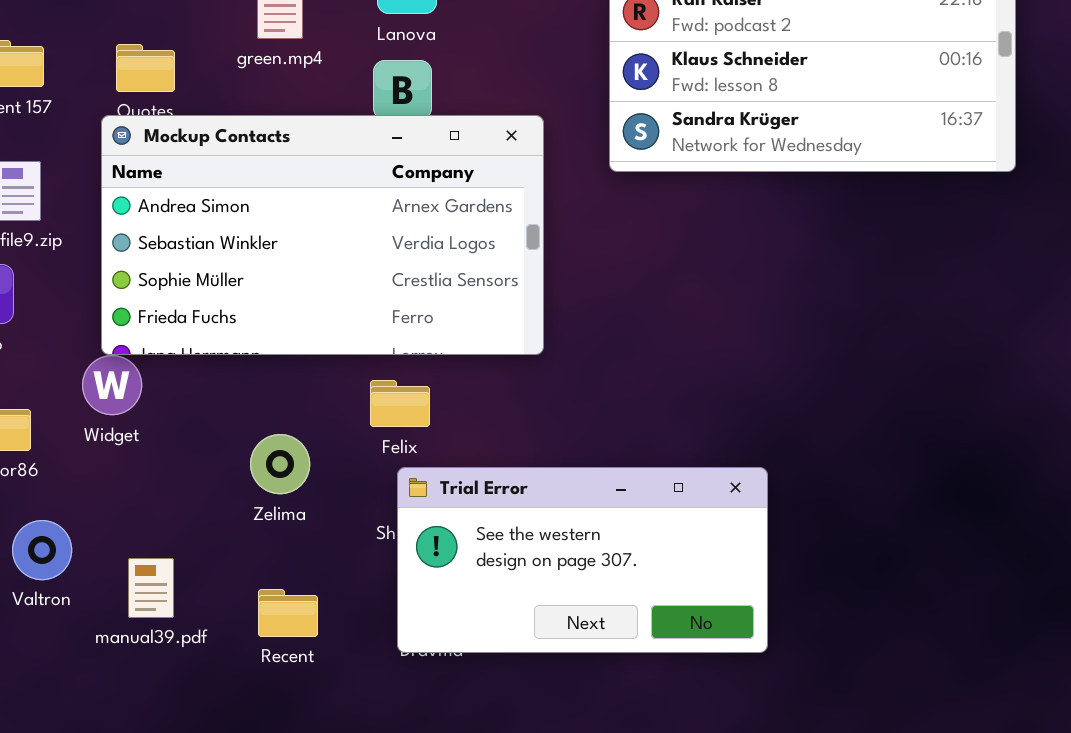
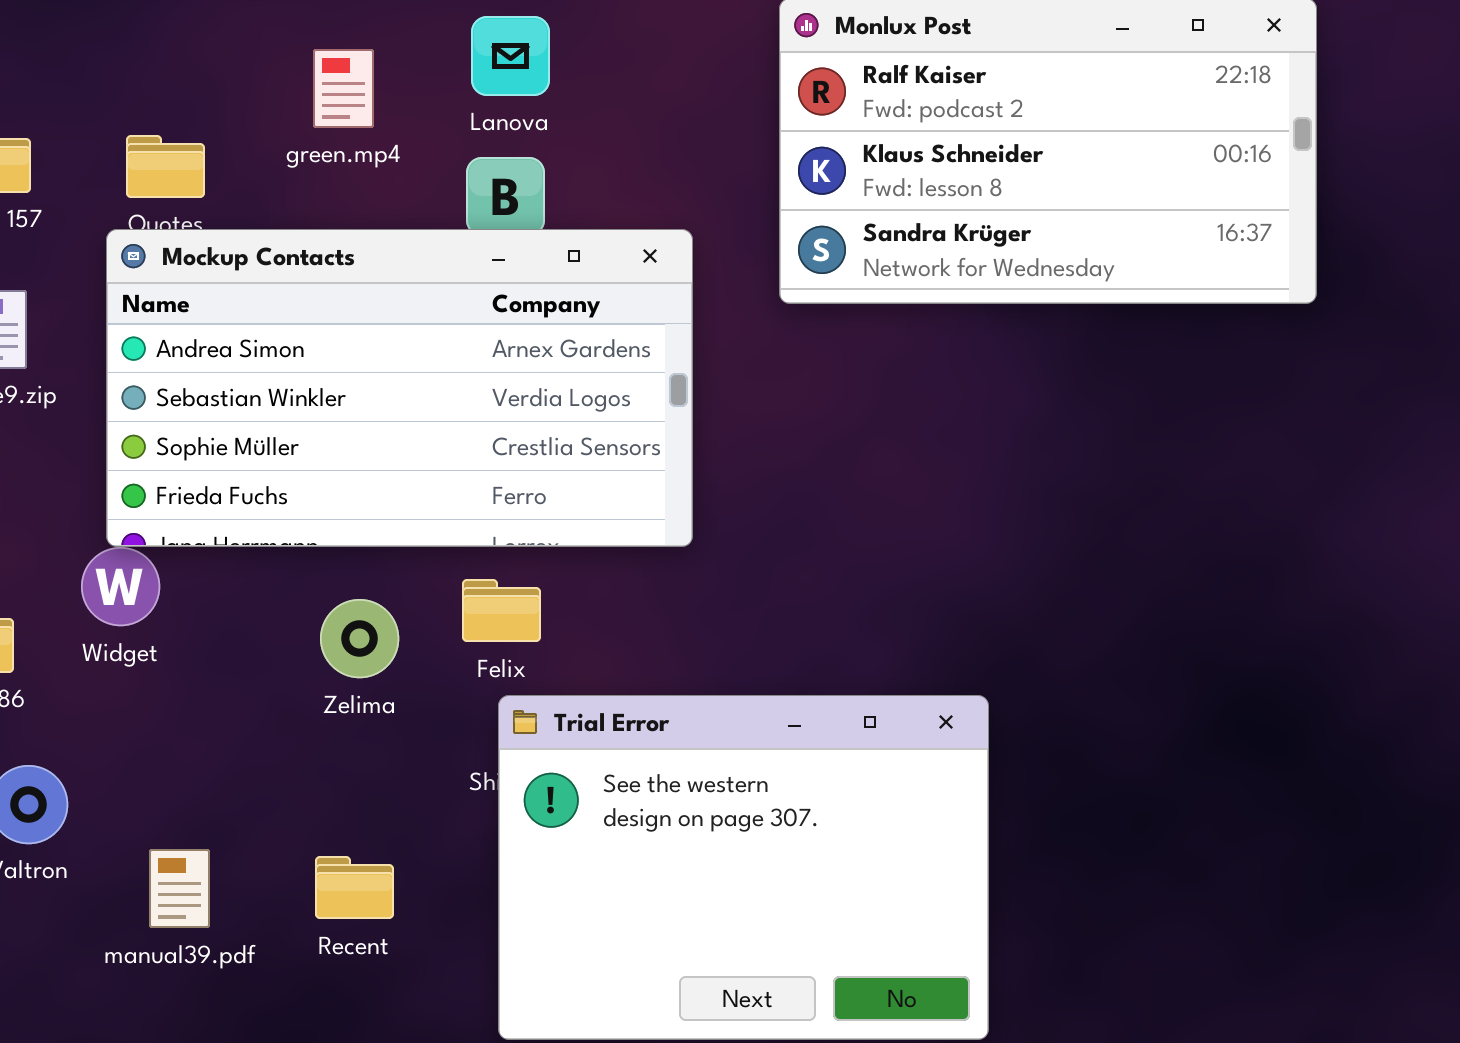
Zelima: [250,434,310,494] -> [320,599,399,678], moved
Trial Error: [397,467,768,653] -> [498,695,989,1040], resized
manual39.pdf: [128,558,174,618] -> [149,849,210,928], moved

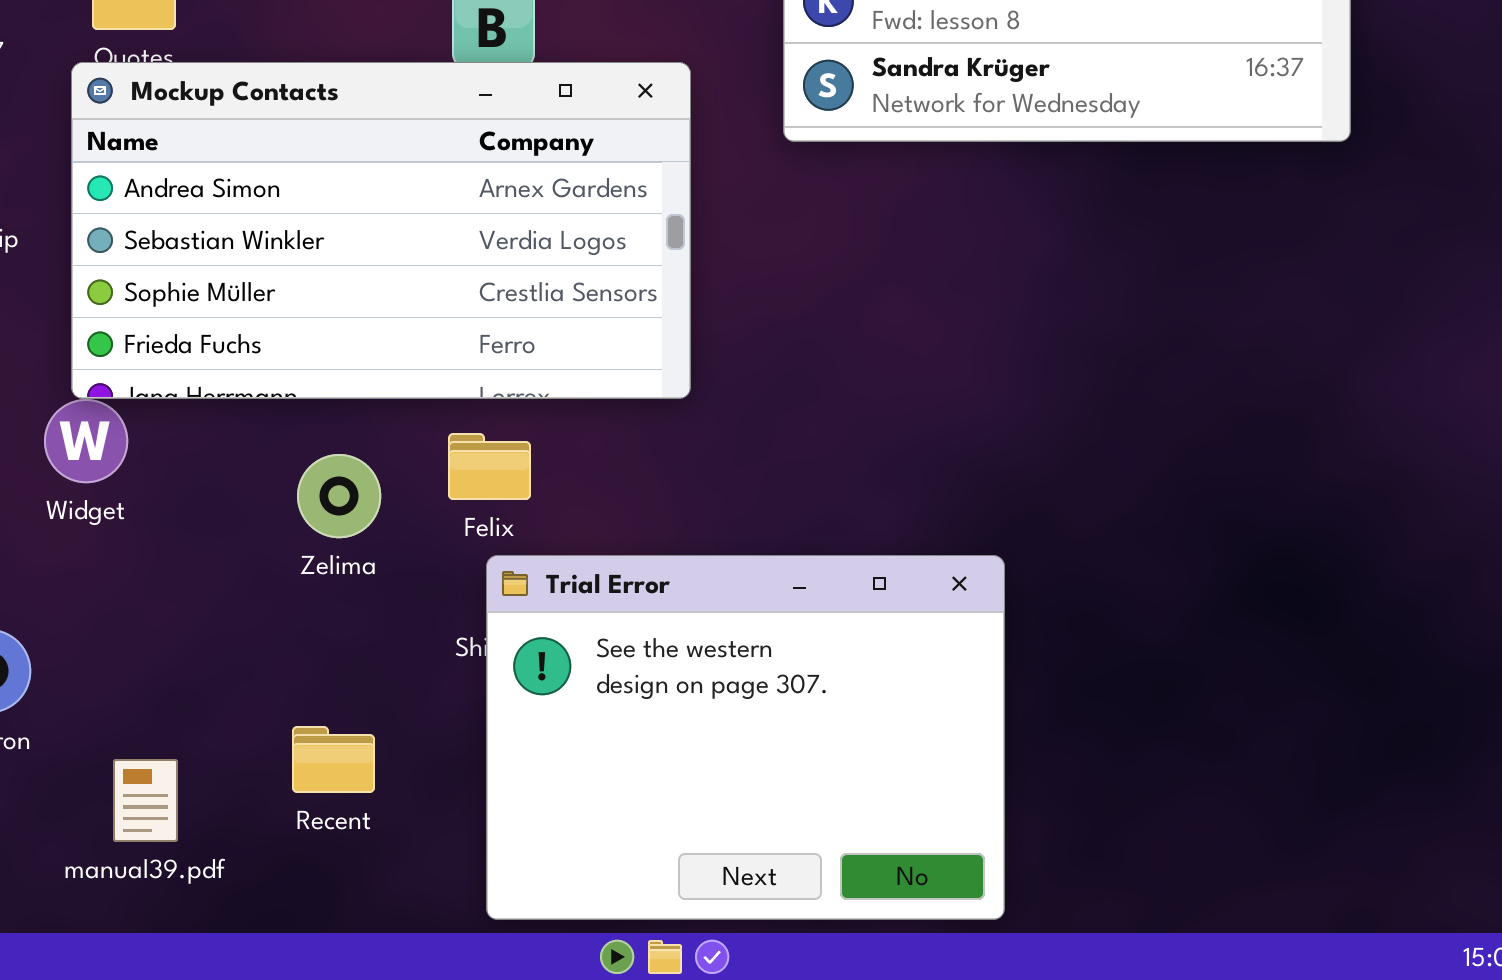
manual39.pdf: [149,849,210,928] -> [113,759,178,842], moved

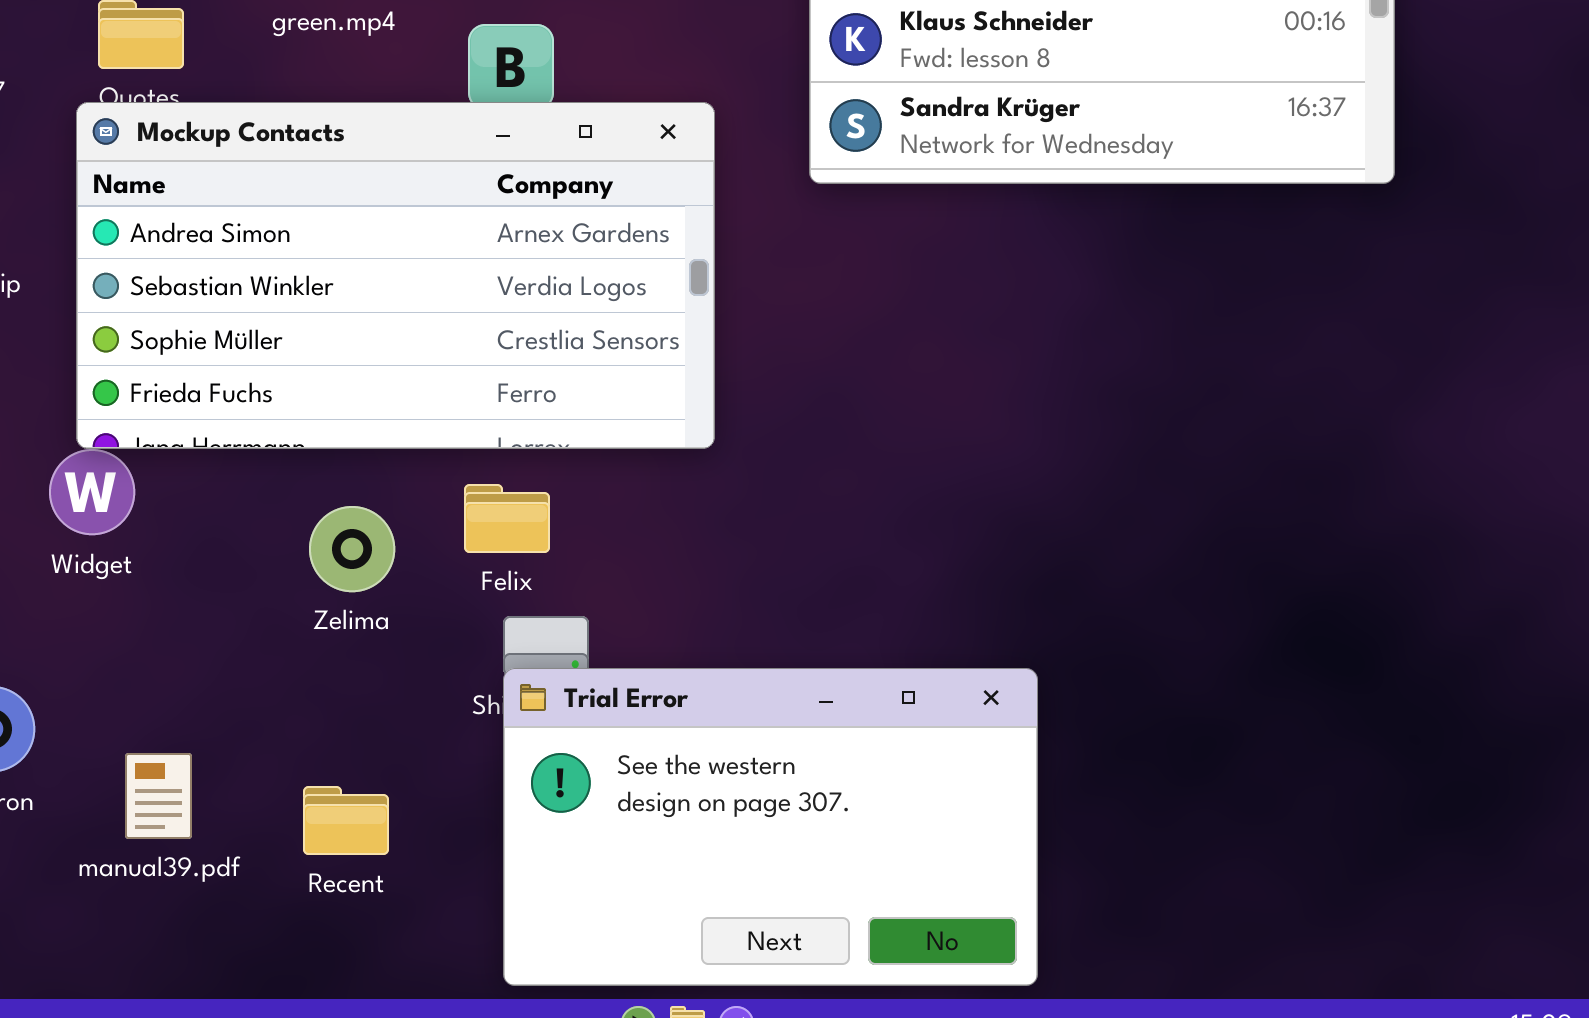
Trial Error: [486,555,1005,920] -> [503,668,1038,986], resized
manual39.pdf: [113,759,178,842] -> [125,753,192,839], moved

